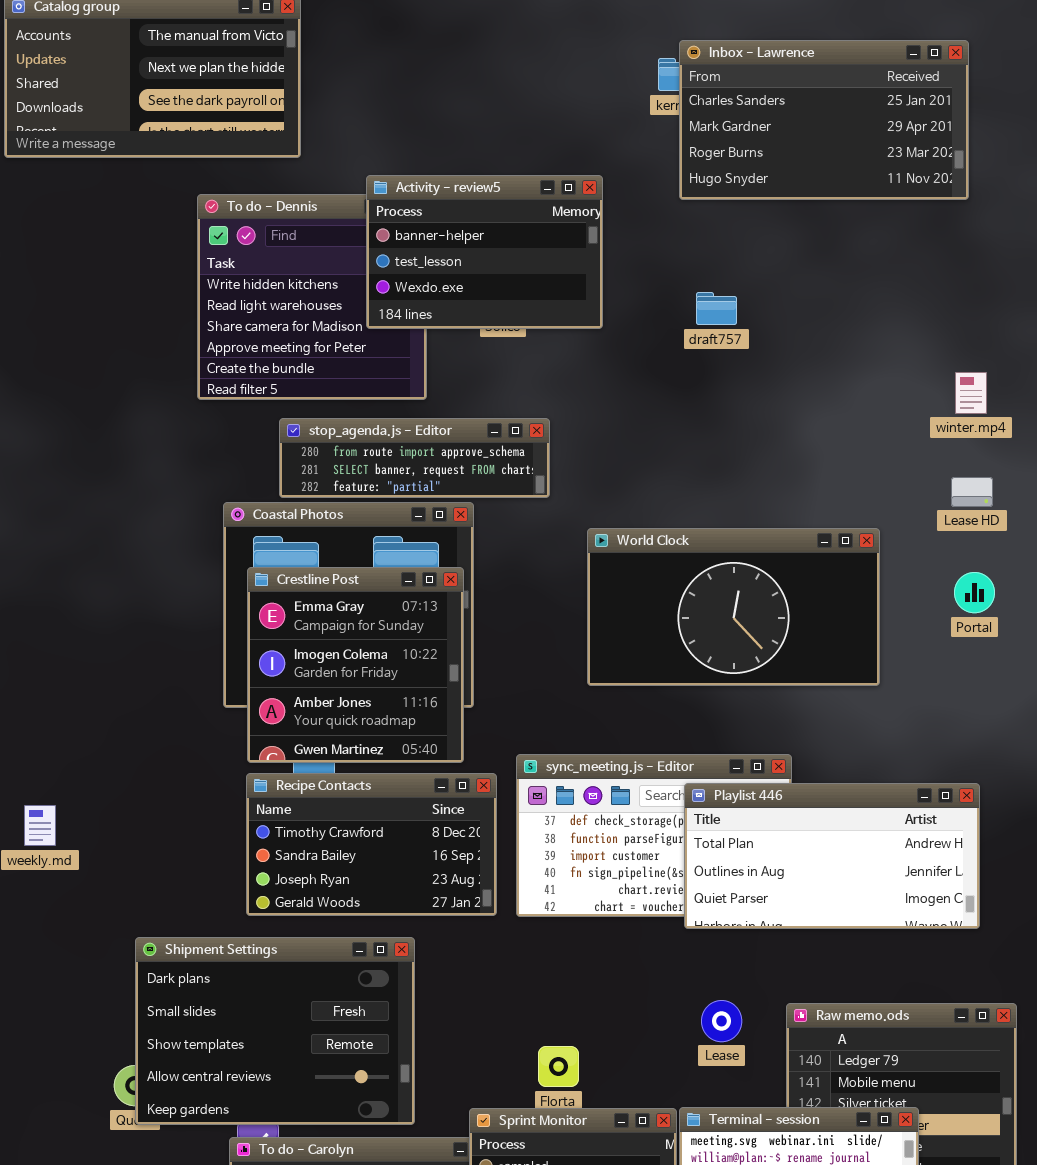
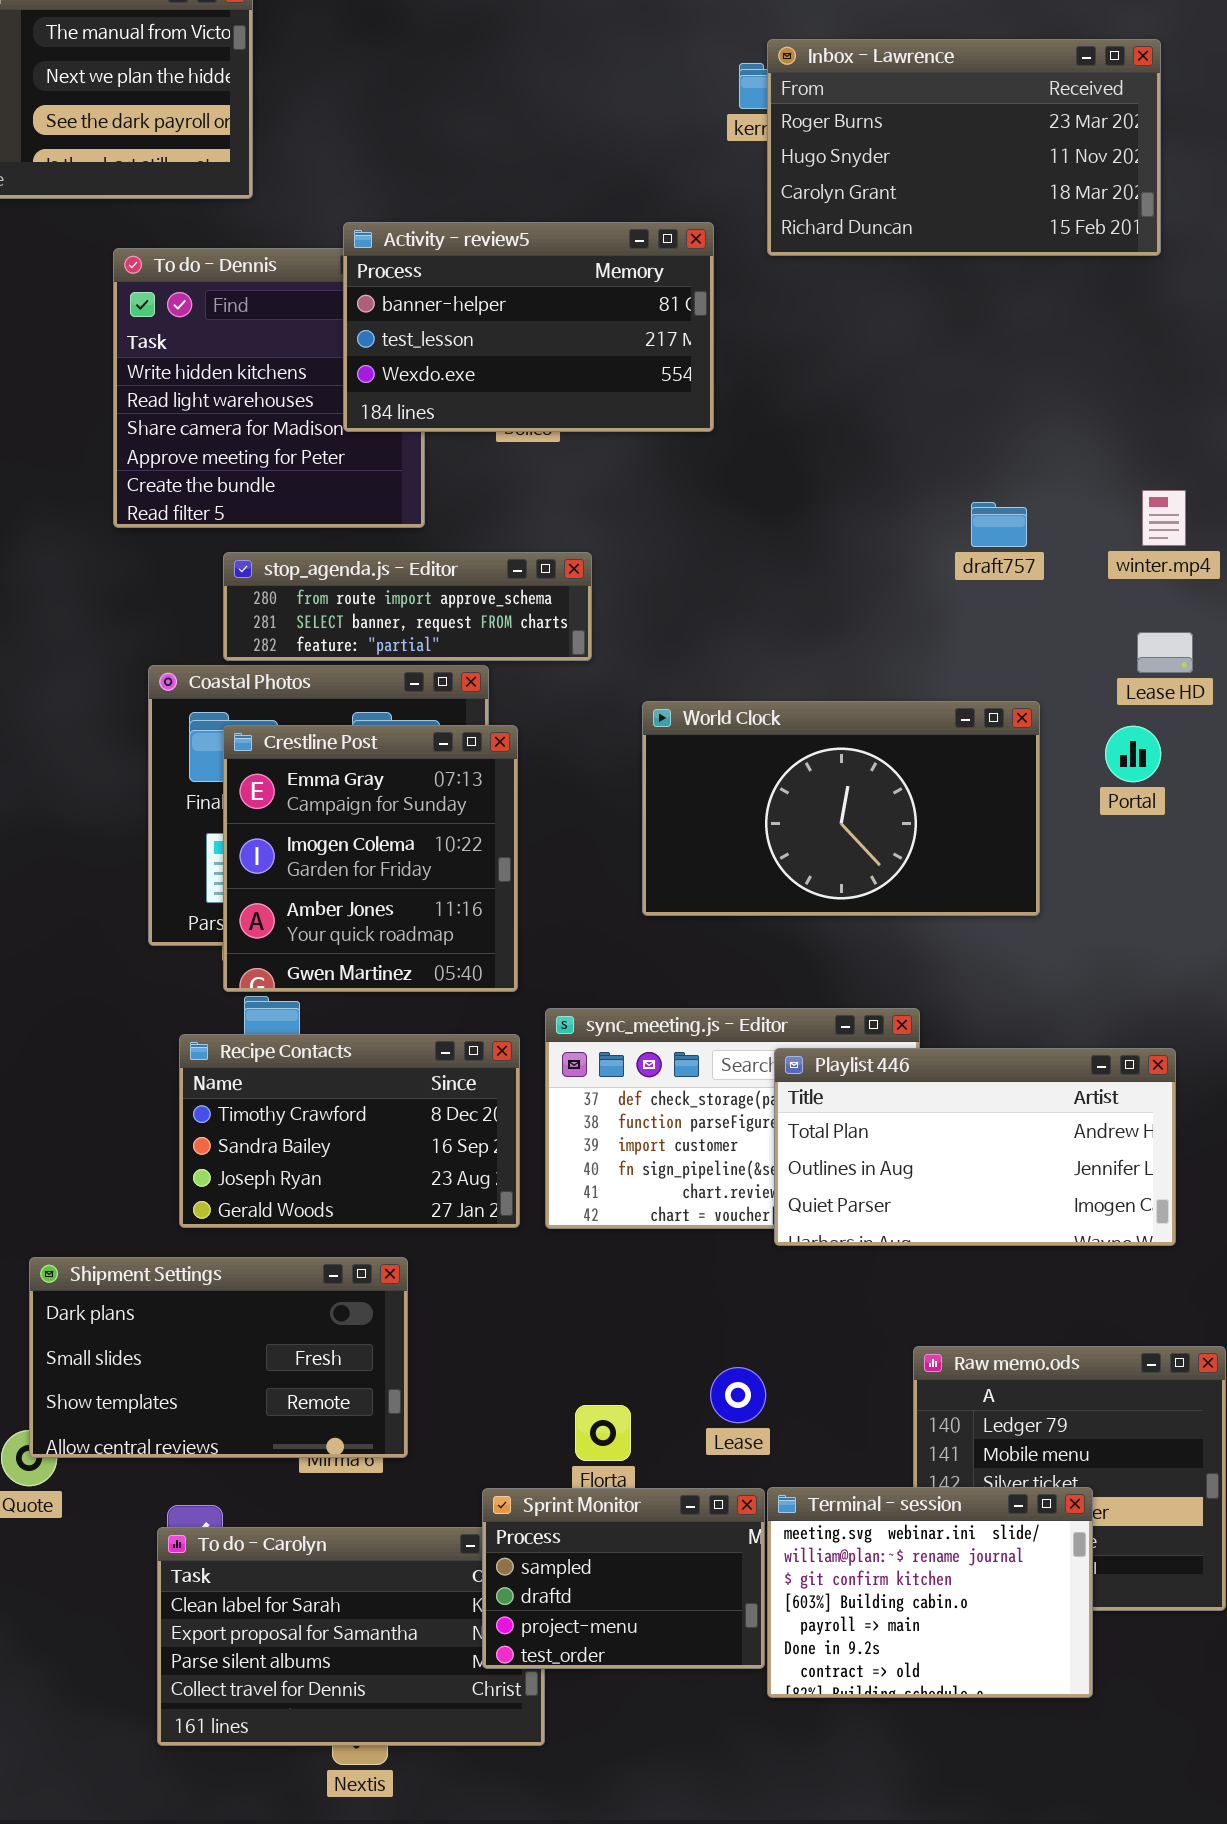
Inbox - Lawrence: [679,40,969,200] -> [767,39,1161,256], scrolled down 2 rows
Activity - review5: [366,175,603,329] -> [343,222,714,432], resized
draft757: [696,292,737,325] -> [971,502,1027,547], moved
Crestline Post: [247,567,464,763] -> [223,725,518,992], moved
Portal: [954,572,995,613] -> [1105,726,1161,782], moved
Shipment Settings: [135,937,415,1125] -> [29,1257,408,1458], resized
Lease: [701,1000,742,1042] -> [710,1367,766,1423], moved

